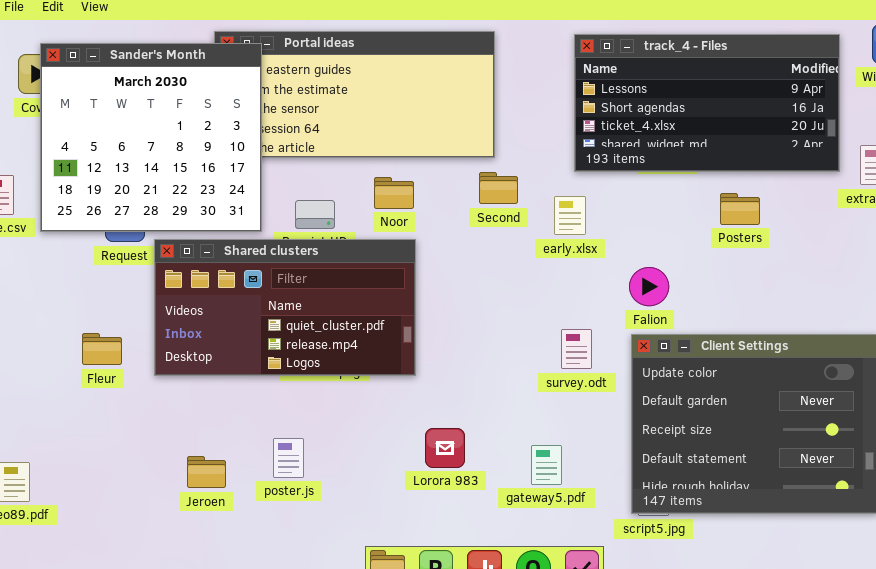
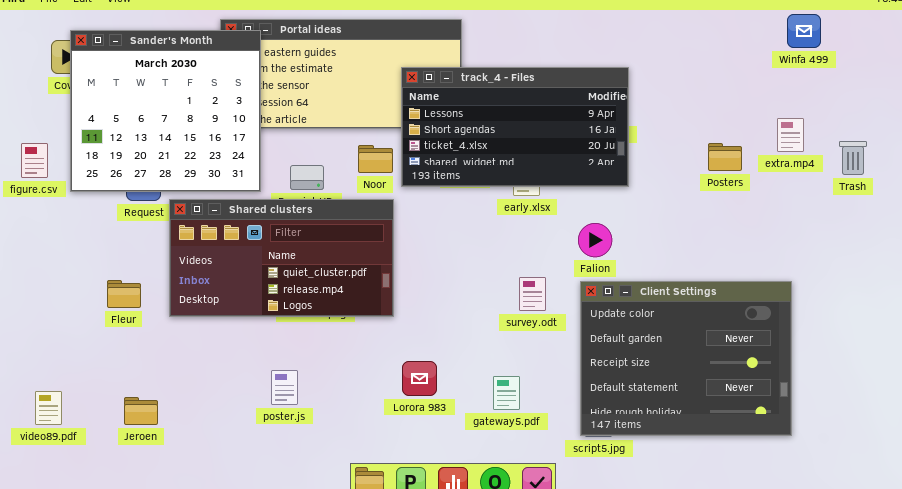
track_4 - Files: [574,34,840,172] -> [401,67,629,187], moved
Posters: [720,193,760,225] -> [708,143,742,171], moved
Jeroen: [187,456,226,488] -> [124,397,158,425], moved

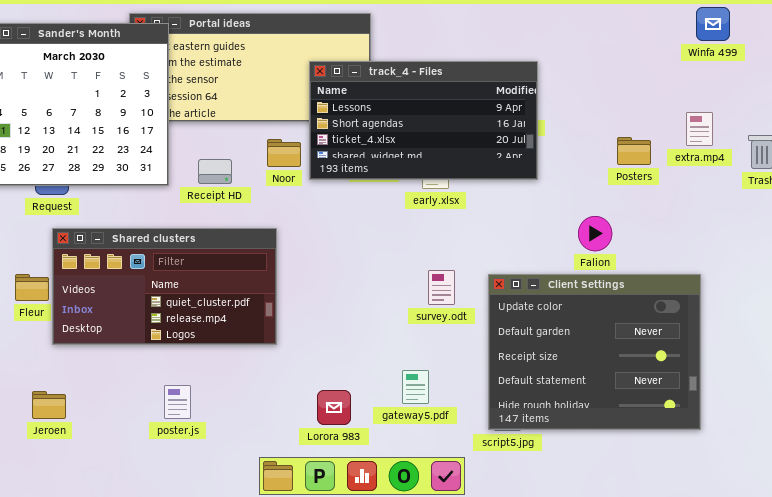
Shared clusters: [169,199,394,317] -> [52,228,277,345], moved
Falion: [578,223,612,257] -> [578,216,612,251], moved
Lorora 983: [402,361,437,396] -> [317,390,351,425], moved
poster.js: [271,370,298,405] -> [164,385,191,419], moved

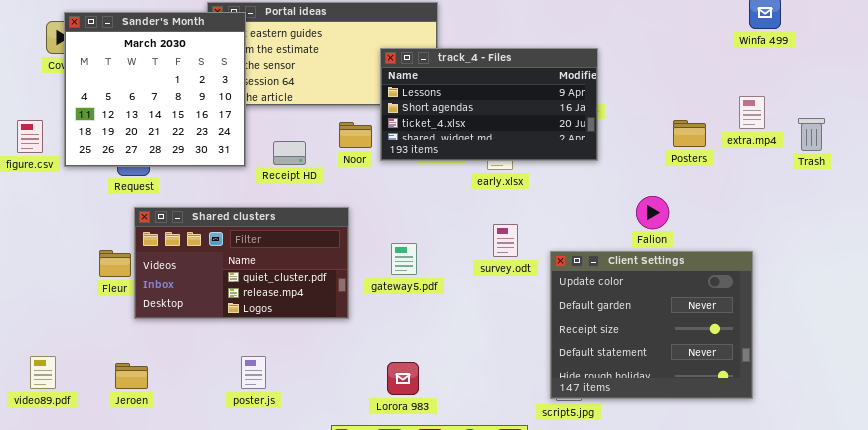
survey.odt: [428,270,455,305] -> [493,224,518,257], moved
gateway5.pdf: [402,370,429,404] -> [391,243,417,275], moved

